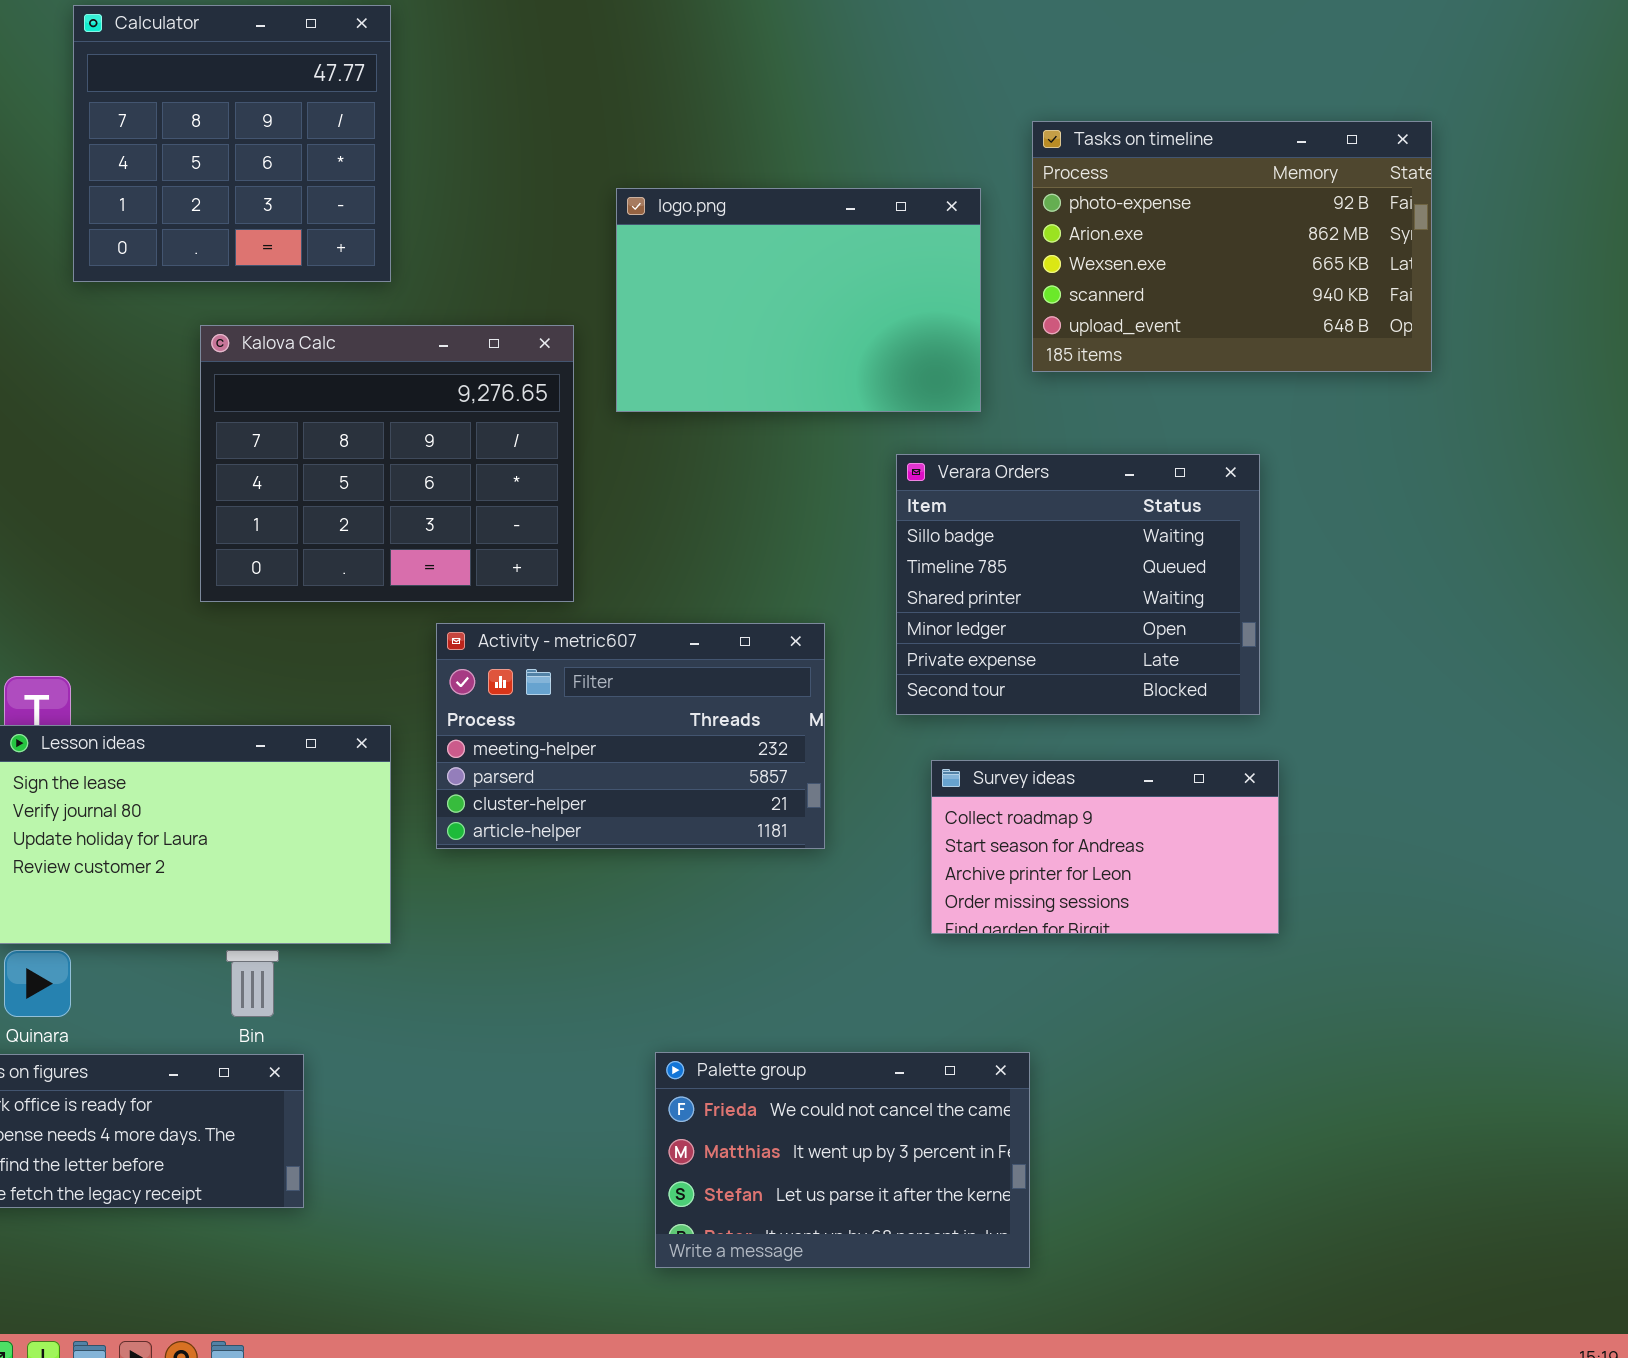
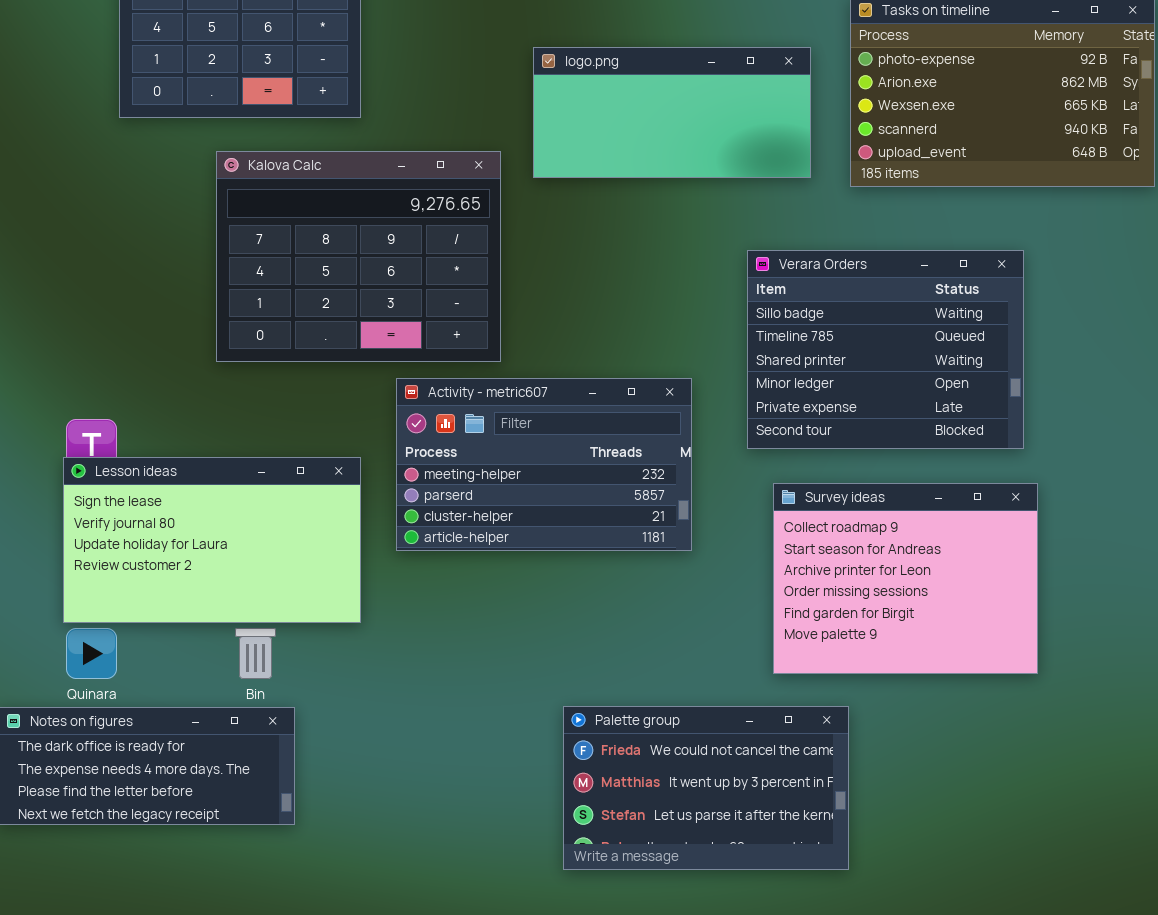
logo.png: [616,188,981,412] -> [533,47,811,178], resized
Survey ideas: [931,760,1279,934] -> [773,483,1038,674], resized

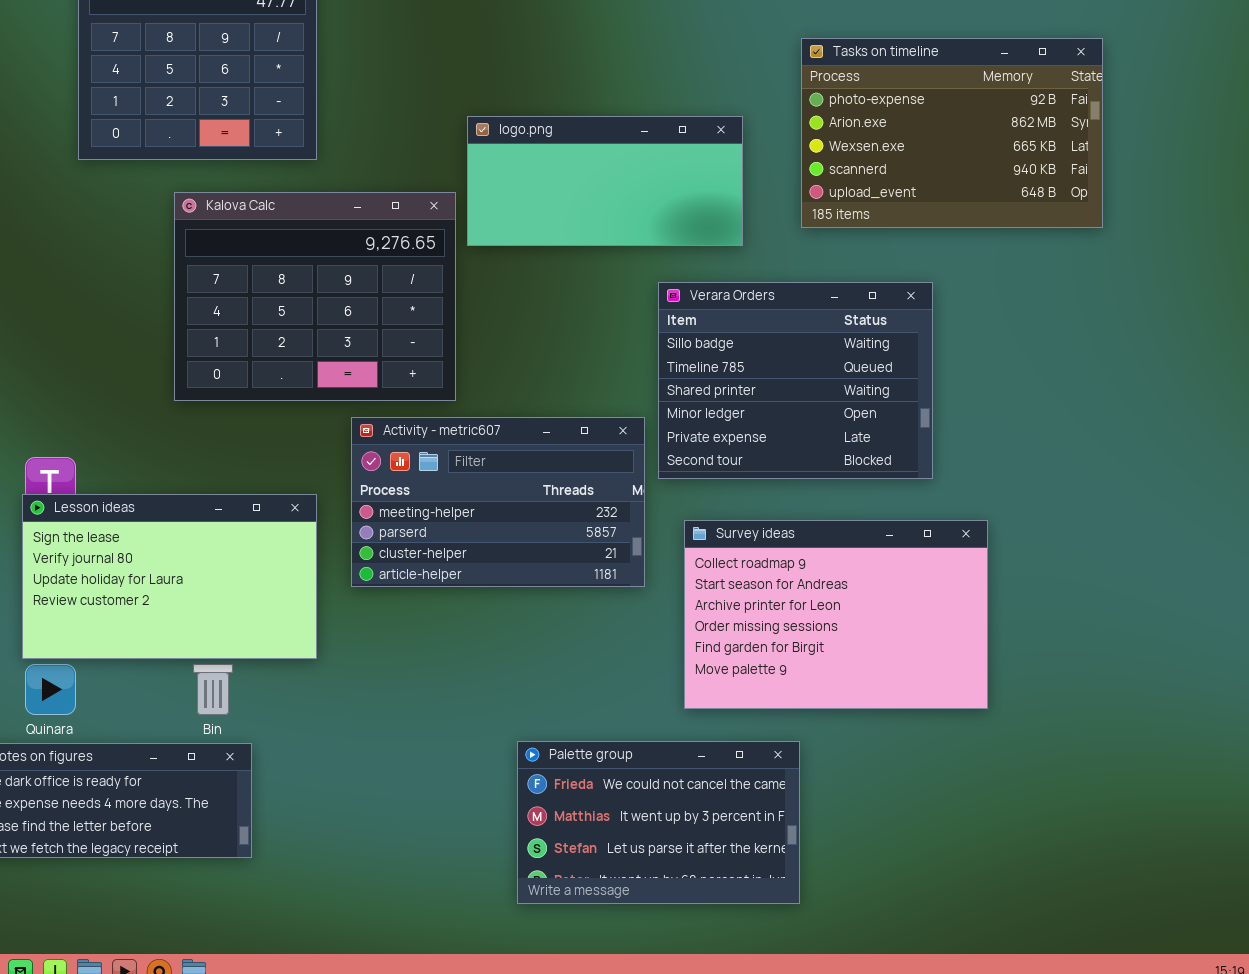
logo.png: [533,47,811,178] -> [467,116,743,246], moved
Verara Orders: [747,250,1024,449] -> [658,282,933,479], moved
Survey ideas: [773,483,1038,674] -> [684,520,988,709], resized

